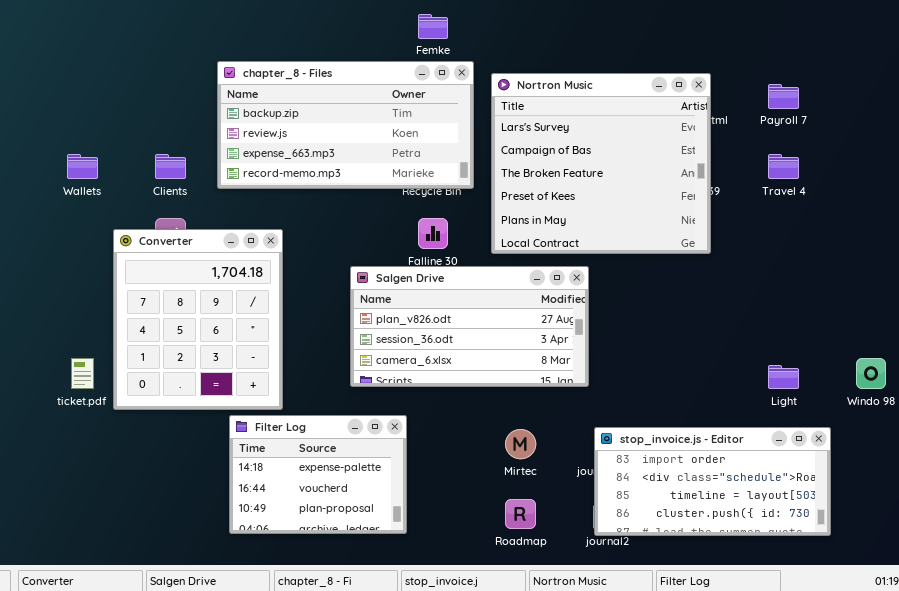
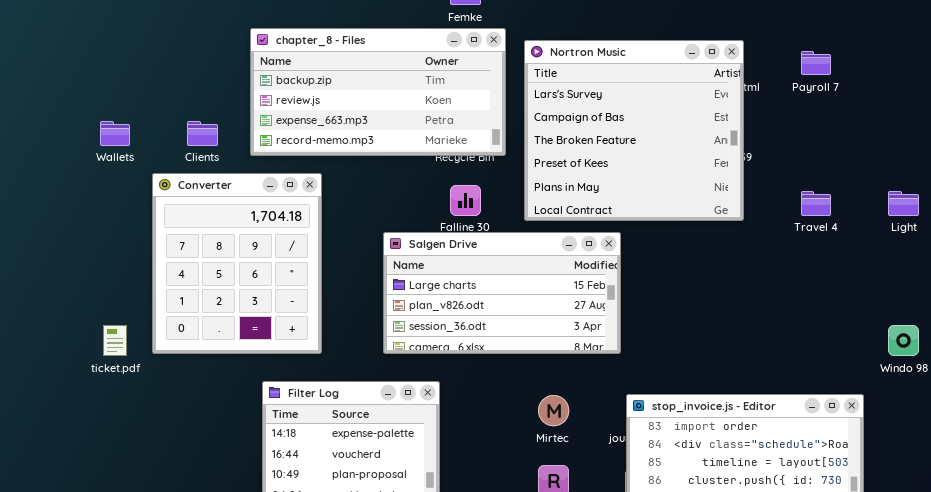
Travel 4: [768,154,799,179] -> [801,191,831,216], moved
Converter: [113,229,283,410] -> [152,173,322,354], moved
Salgen Drive: [350,266,589,387] -> [383,232,621,354], scrolled up 1 row
Light: [768,365,799,389] -> [888,191,919,216], moved

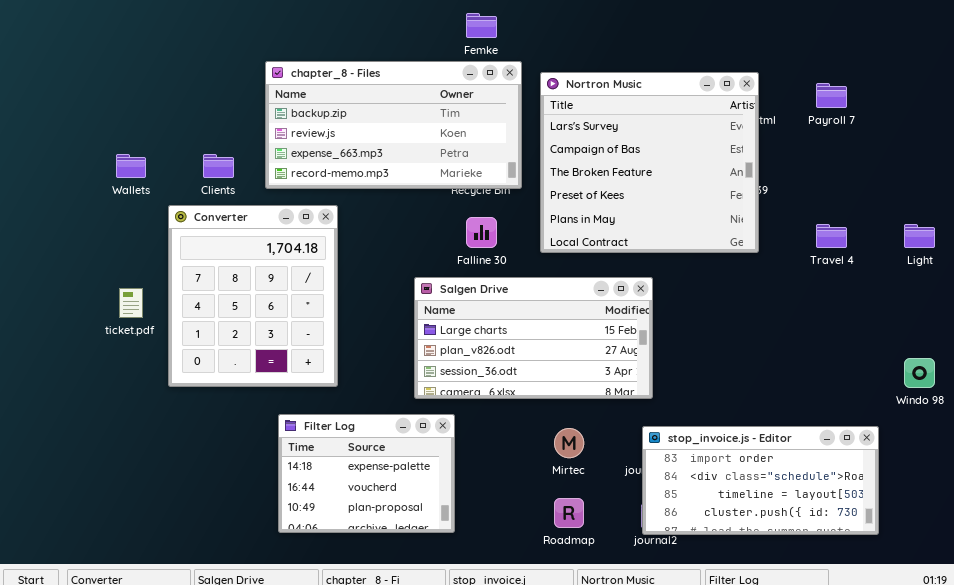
Salgen Drive: [383,232,621,354] -> [414,277,653,399], moved
ticket.pdf: [103,325,127,356] -> [119,288,143,318], moved

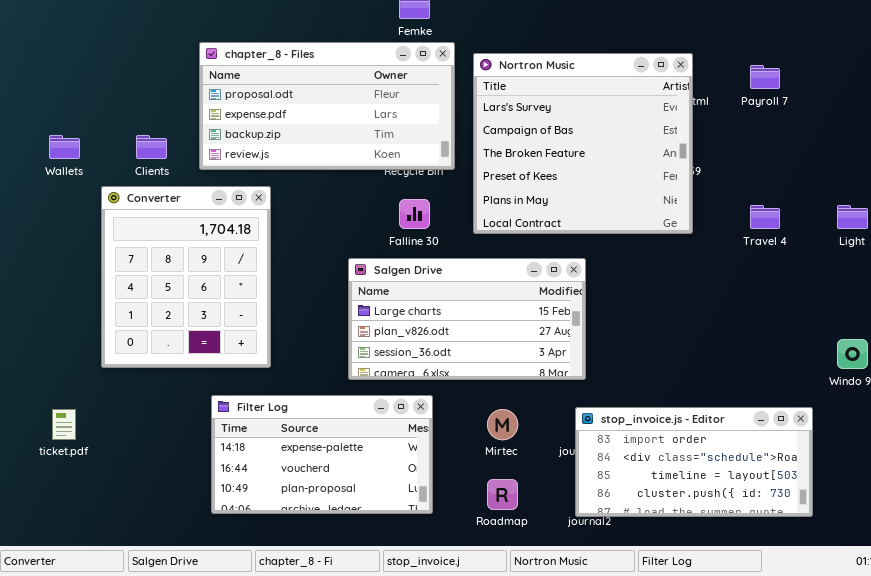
chapter_8 - Files: [265,61,522,189] -> [199,42,455,170], scrolled up 2 rows
ticket.pdf: [119,288,143,318] -> [52,409,76,440], moved
Filter Log: [278,414,455,533] -> [211,395,433,514], resized

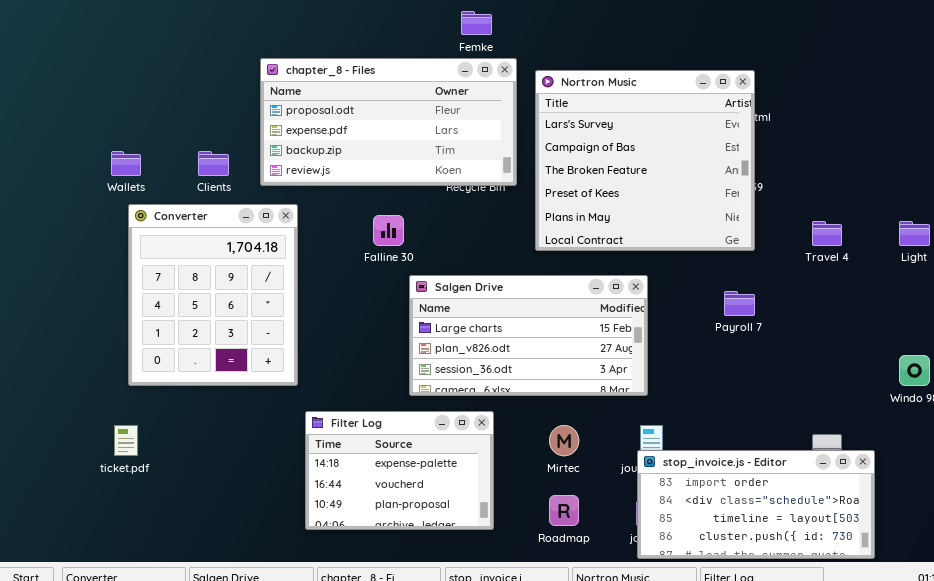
Payroll 7: [750,65,780,89] -> [724,291,755,316], moved
Converter: [101,186,271,368] -> [128,204,298,386], moved
Falline 30: [399,199,430,229] -> [373,215,404,246], moved
Filter Log: [211,395,433,514] -> [305,411,494,530], resized
stop_invoice.js - Editor: [575,407,813,517] -> [637,450,875,559], moved

